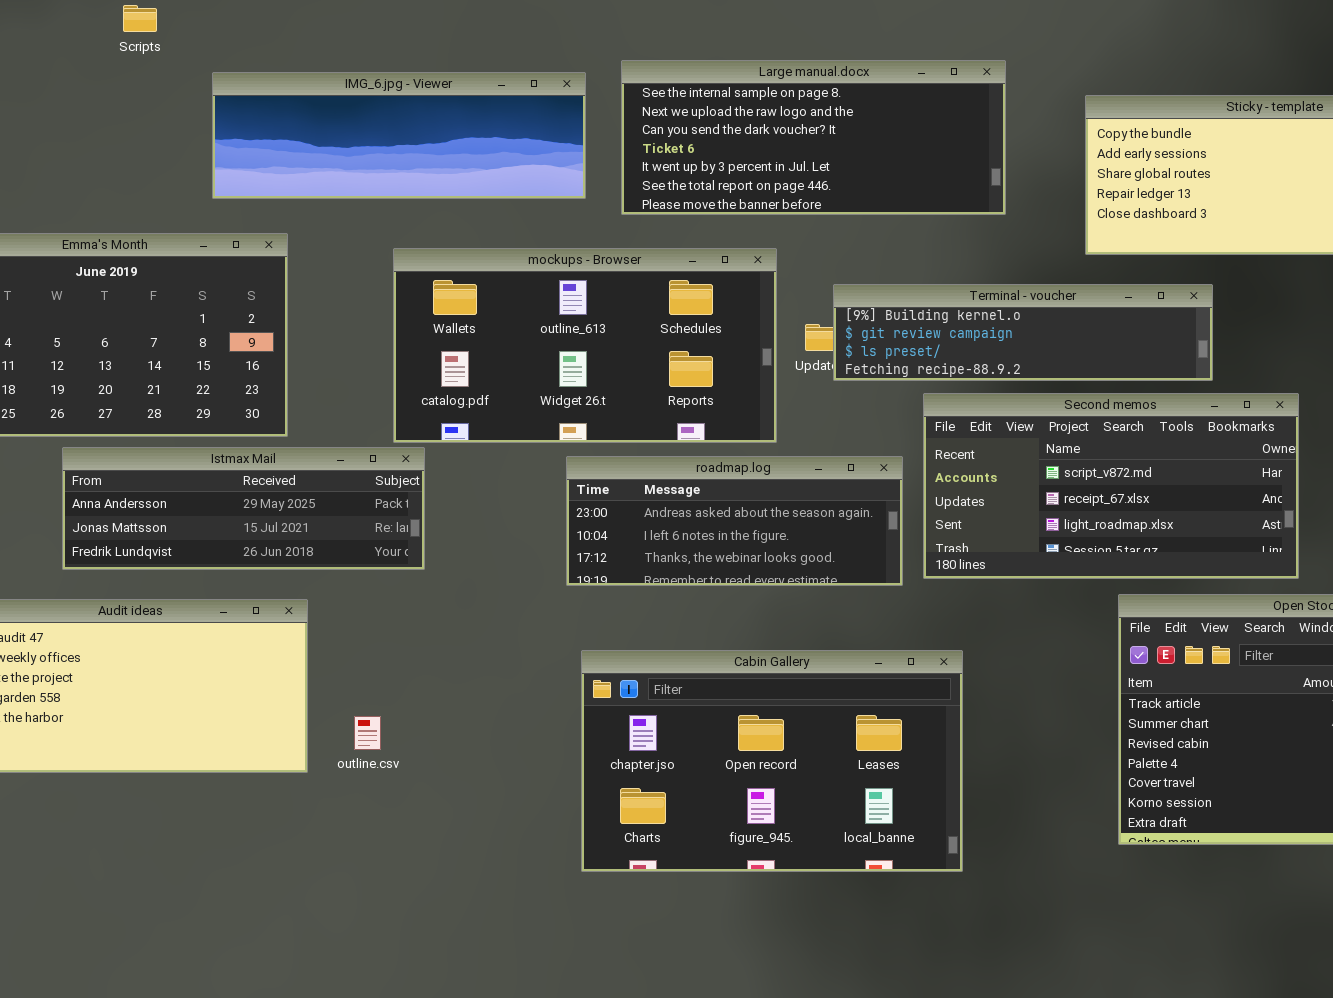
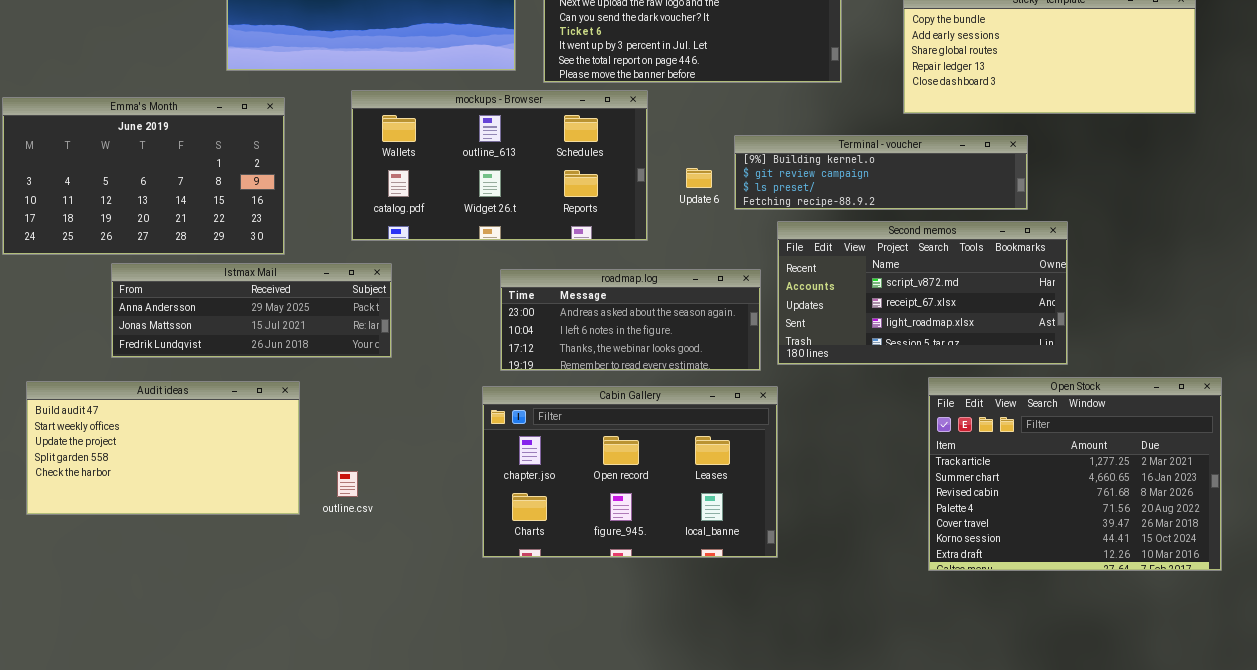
mockups - Browser: [393,248,777,443] -> [351,90,648,241], moved
Terminal - voucher: [833,284,1213,381] -> [734,135,1028,210], moved
Cabin Gallery: [581,650,963,872] -> [482,386,778,558], moved

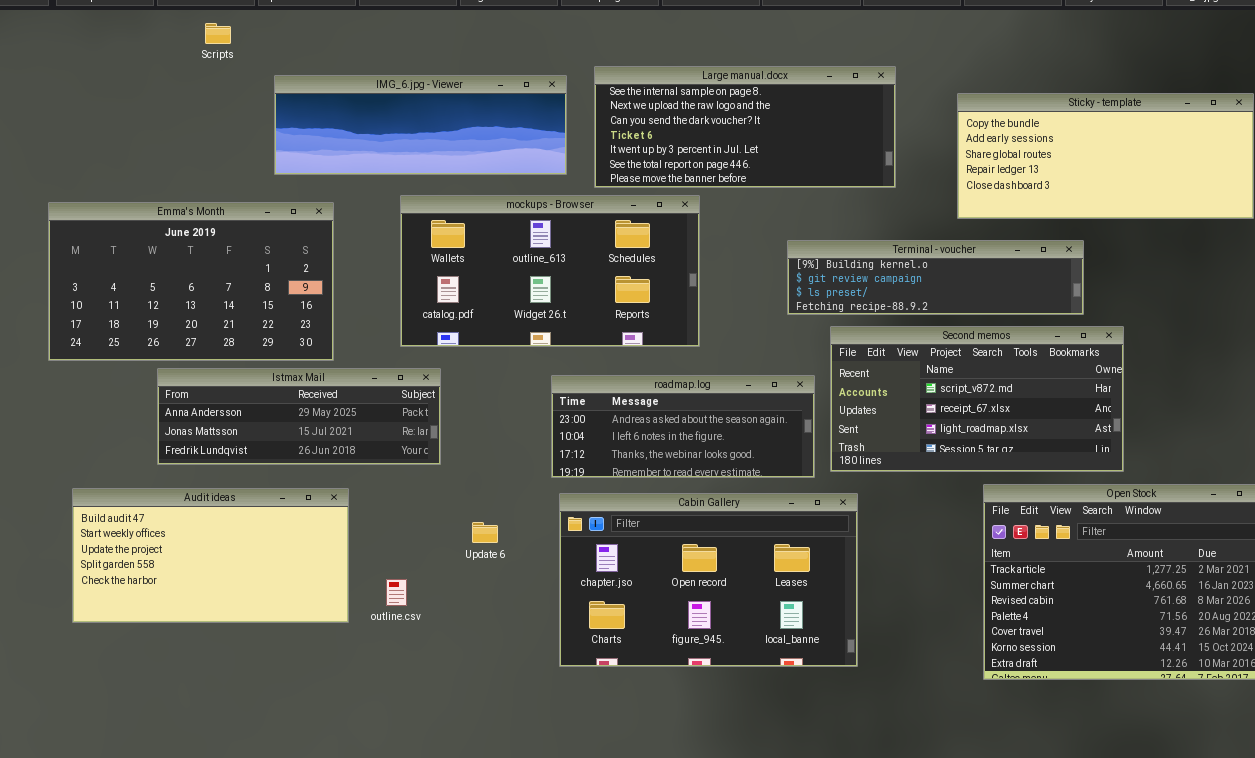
Update 6: [686,168,712,188] -> [472,522,498,543], moved
Cabin Gallery: [482,386,778,558] -> [559,493,858,667], moved

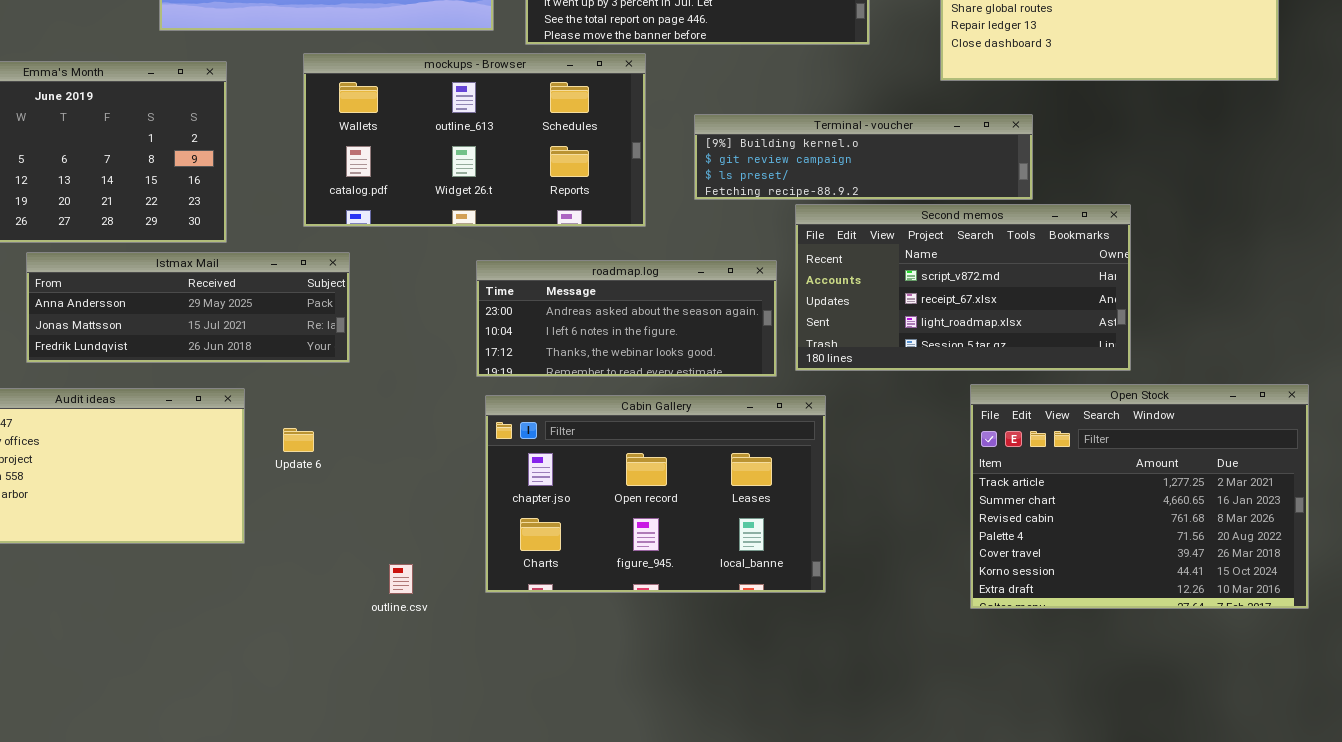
Terminal - voucher: [787,240,1084,315] -> [694,114,1033,200], moved
Update 6: [472,522,498,543] -> [283,428,314,452], moved
outline.csv: [386,579,407,606] -> [389,564,413,594], moved

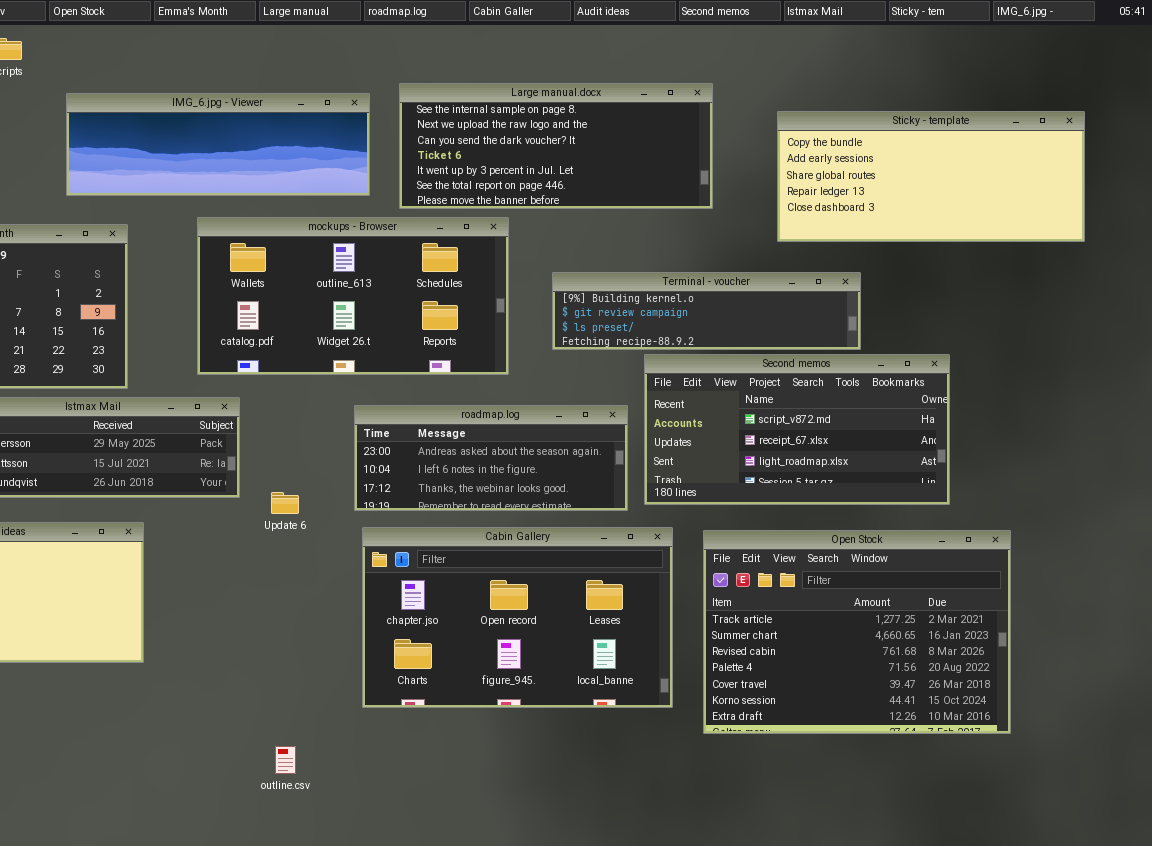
Open Stock: [970,384,1309,609] -> [703,530,1011,734], moved
Update 6: [283,428,314,452] -> [271,492,299,514], moved
outline.csv: [389,564,413,594] -> [275,746,296,774], moved

